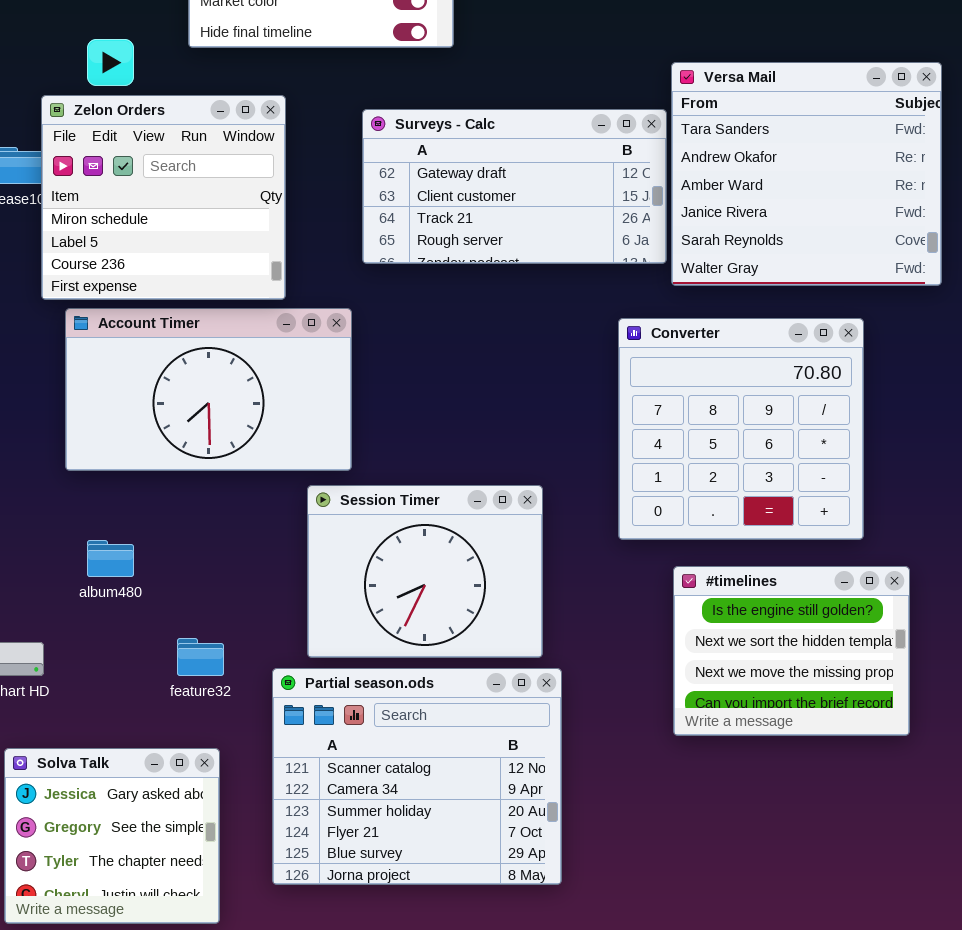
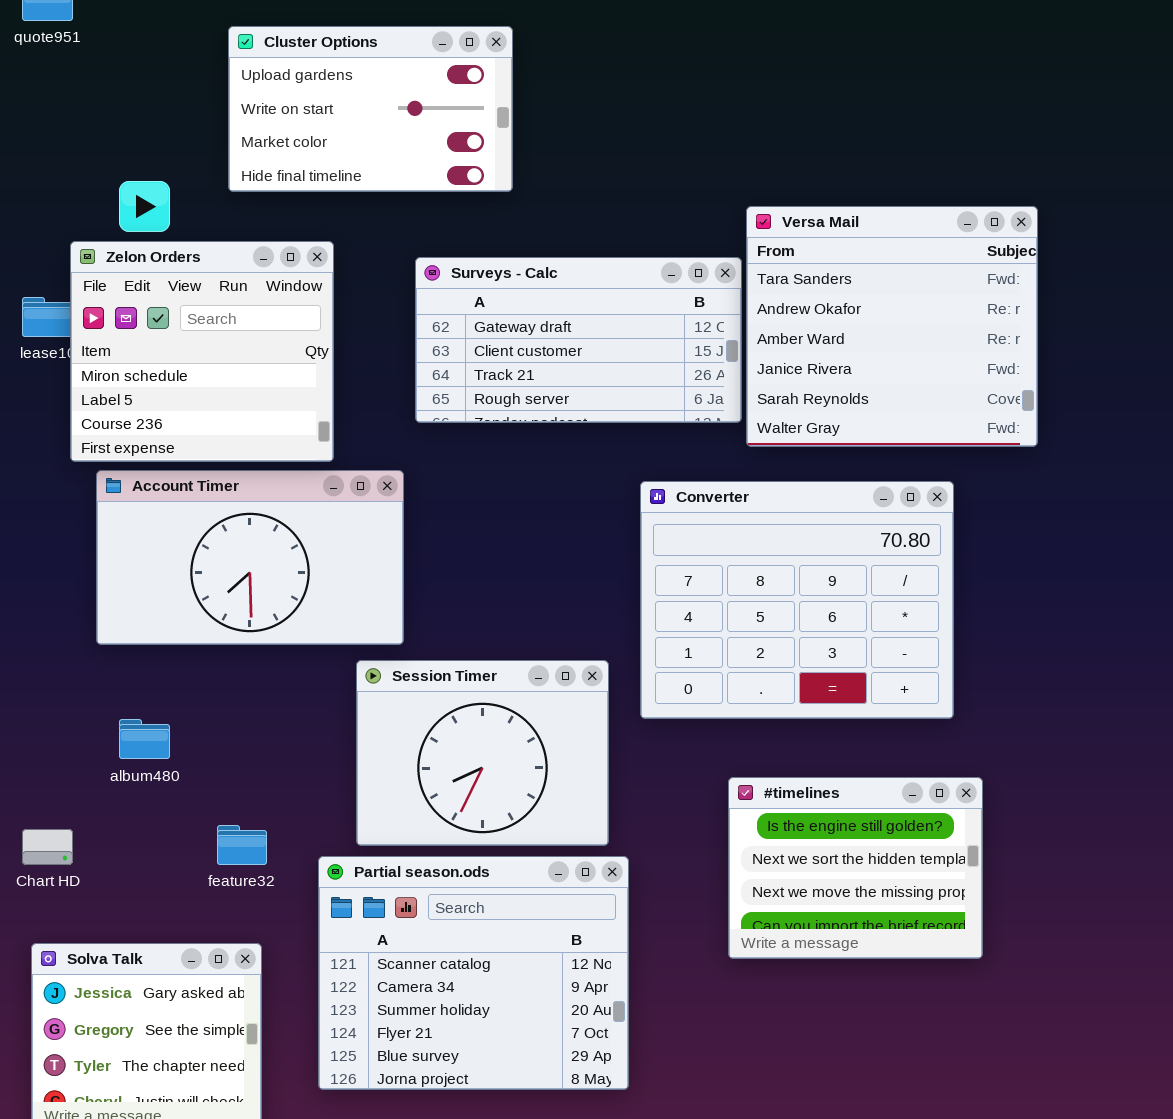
Converter: [618,318,864,540] -> [640,481,954,719], resized
#timelines: [673,566,910,736] -> [728,777,983,959], moved

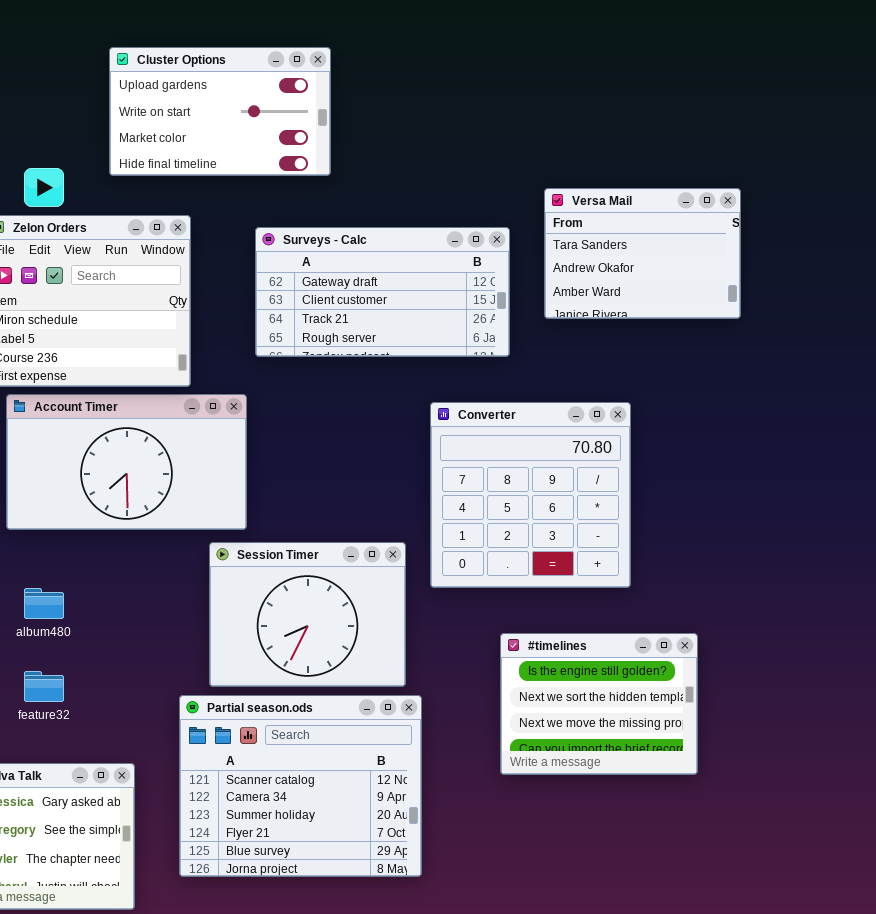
Versa Mail: [746,206,1038,447] -> [544,188,741,319], resized
Converter: [640,481,954,719] -> [430,402,631,588], resized
feature32: [217,825,267,865] -> [24,671,64,702], moved

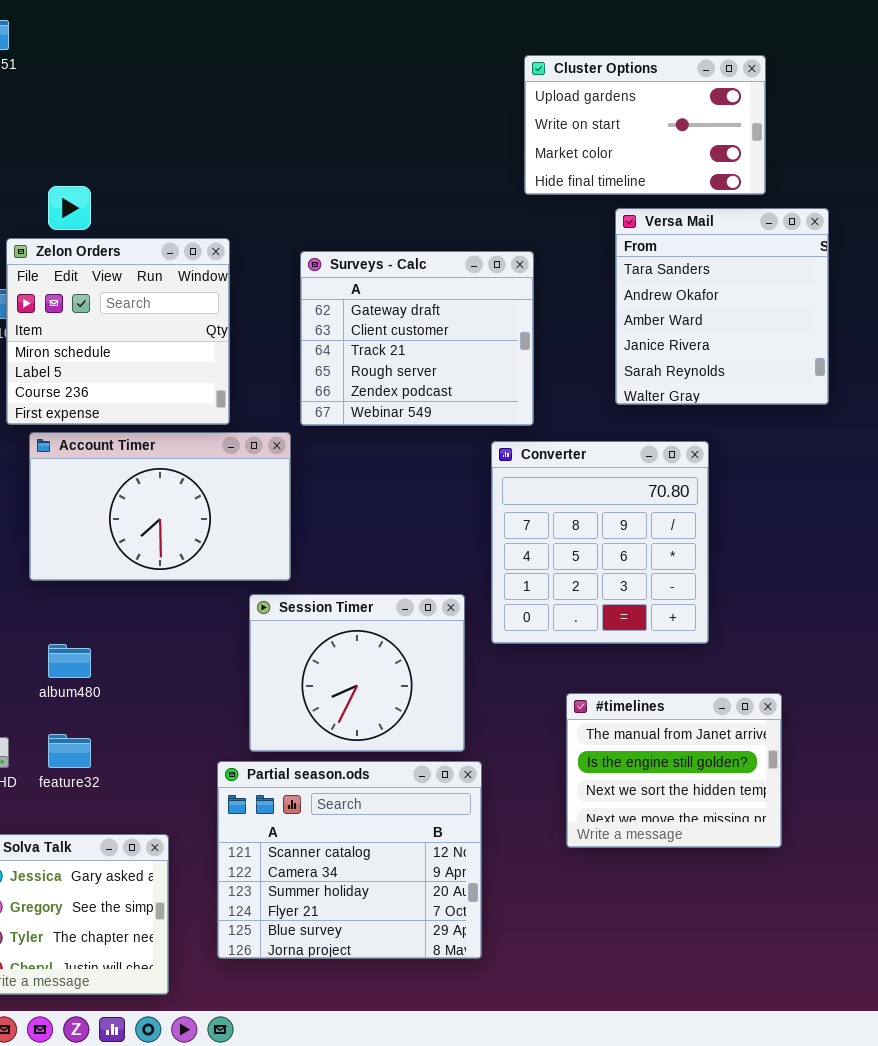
Cluster Options: [109,47,331,176] -> [524,55,766,195], moved
Versa Mail: [544,188,741,319] -> [615,208,829,405], resized
Surveys - Calc: [255,227,510,357] -> [300,251,534,426], resized
#timelines: [500,633,698,775] -> [566,693,782,848], scrolled up 1 row

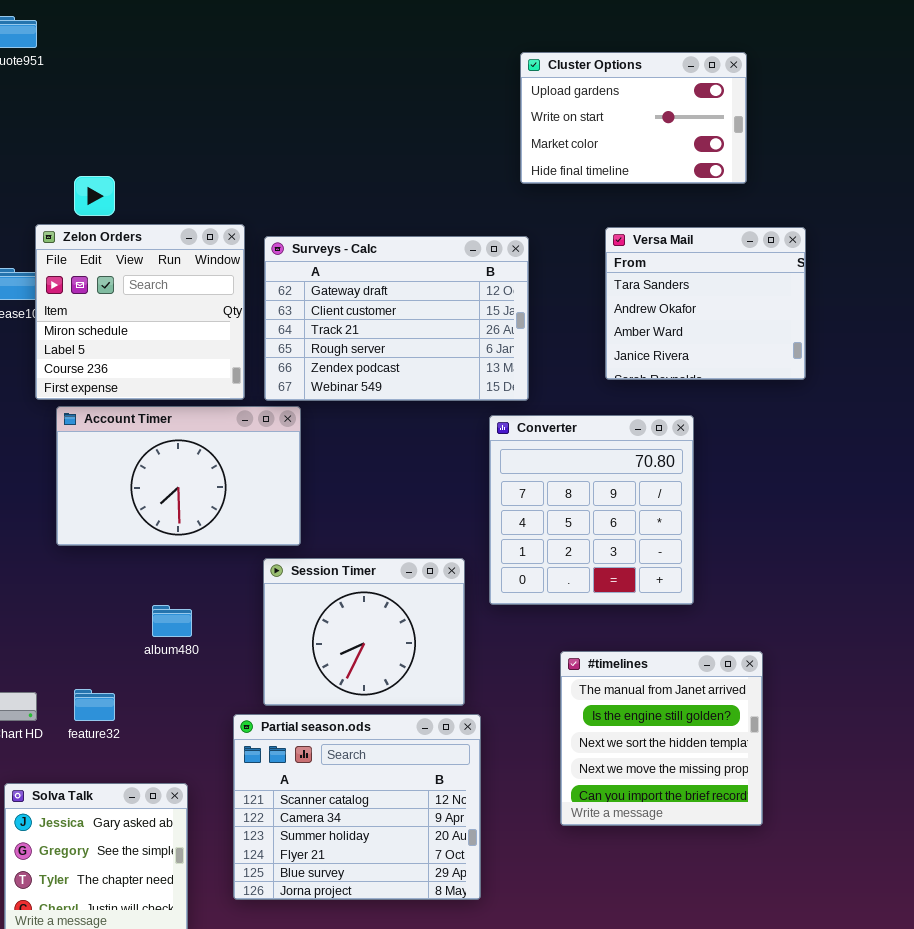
Versa Mail: [615,208,829,405] -> [605,227,806,380], resized
Surveys - Calc: [300,251,534,426] -> [264,236,529,401], resized
album480: [48,644,91,678] -> [152,605,192,637], moved
#timelines: [566,693,782,848] -> [560,651,763,826], resized

